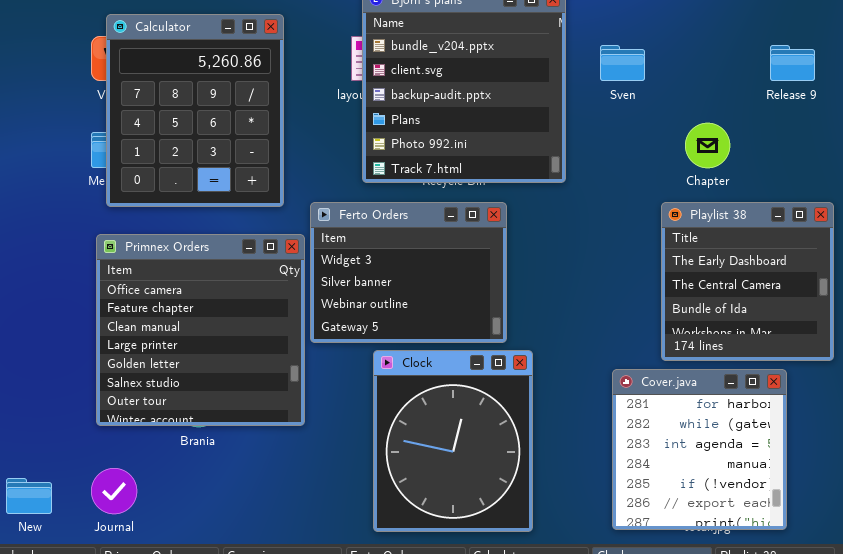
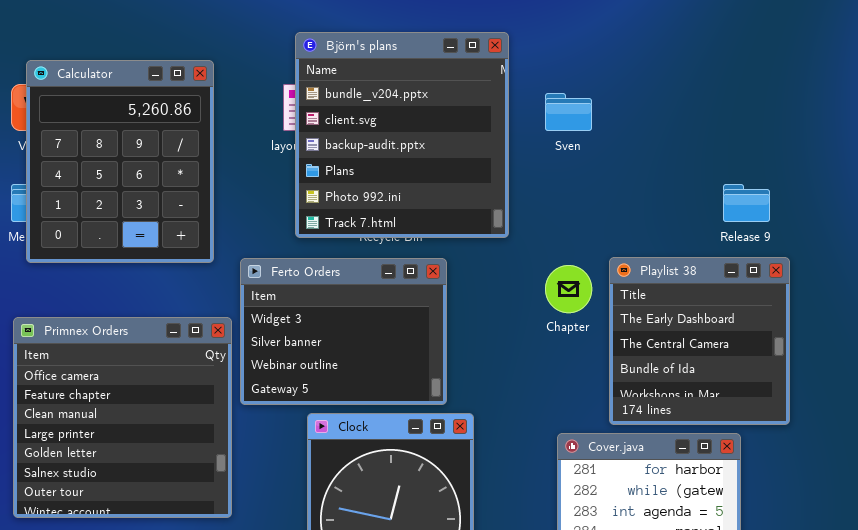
Release 9: [770,45,815,81] -> [723,184,770,222], moved
Chapter: [685,123,730,168] -> [545,265,592,313], moved
Primnex Orders: [96,234,305,426] -> [13,317,232,518], moved

